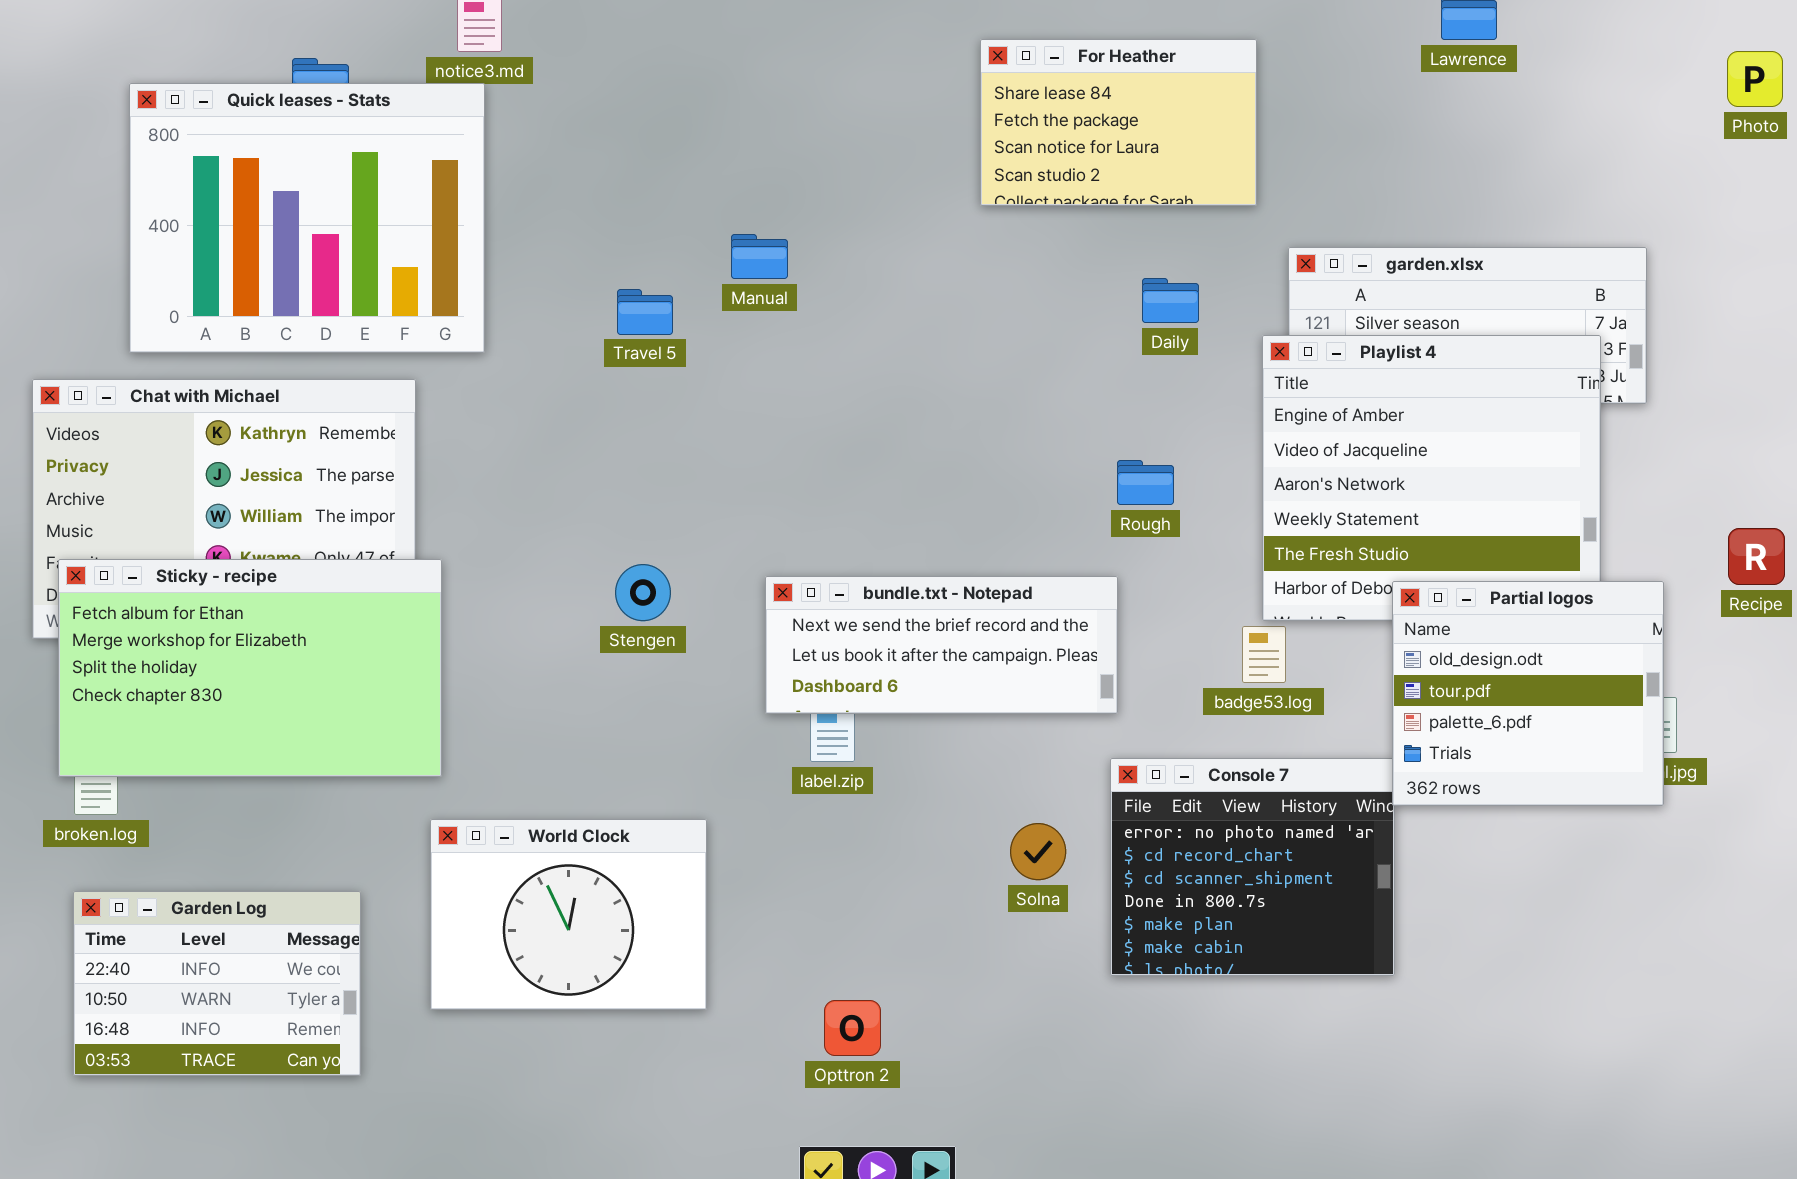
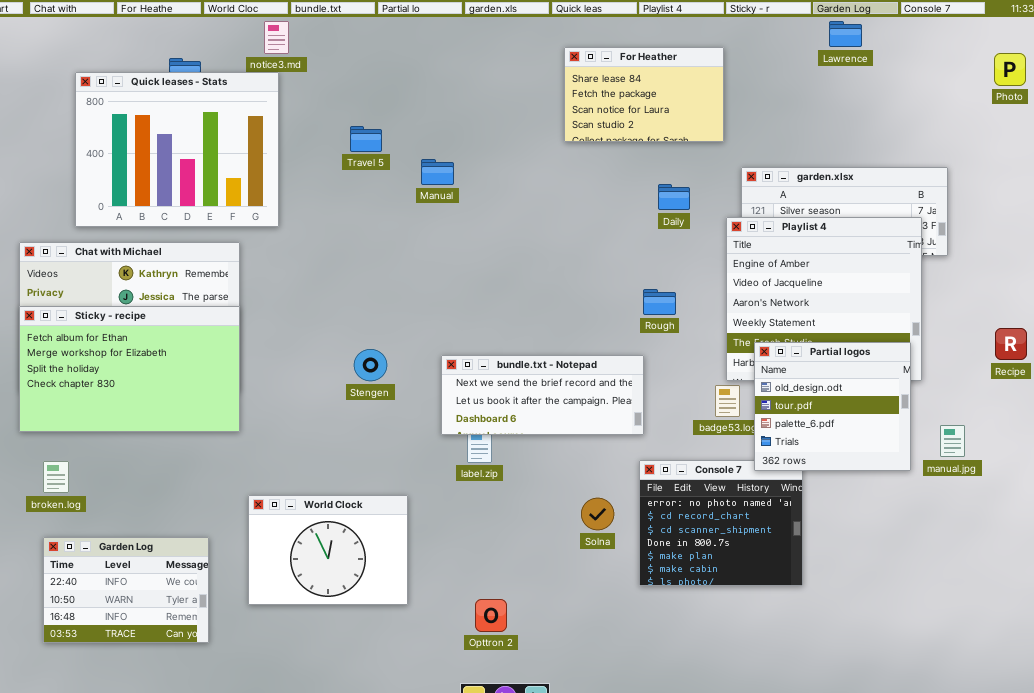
Travel 5: [617,289,673,335] -> [350,126,382,152], moved
Sticky - recipe: [58,559,442,777] -> [19,306,240,432], moved
Partial logos: [1392,581,1664,806] -> [754,342,911,471], moved

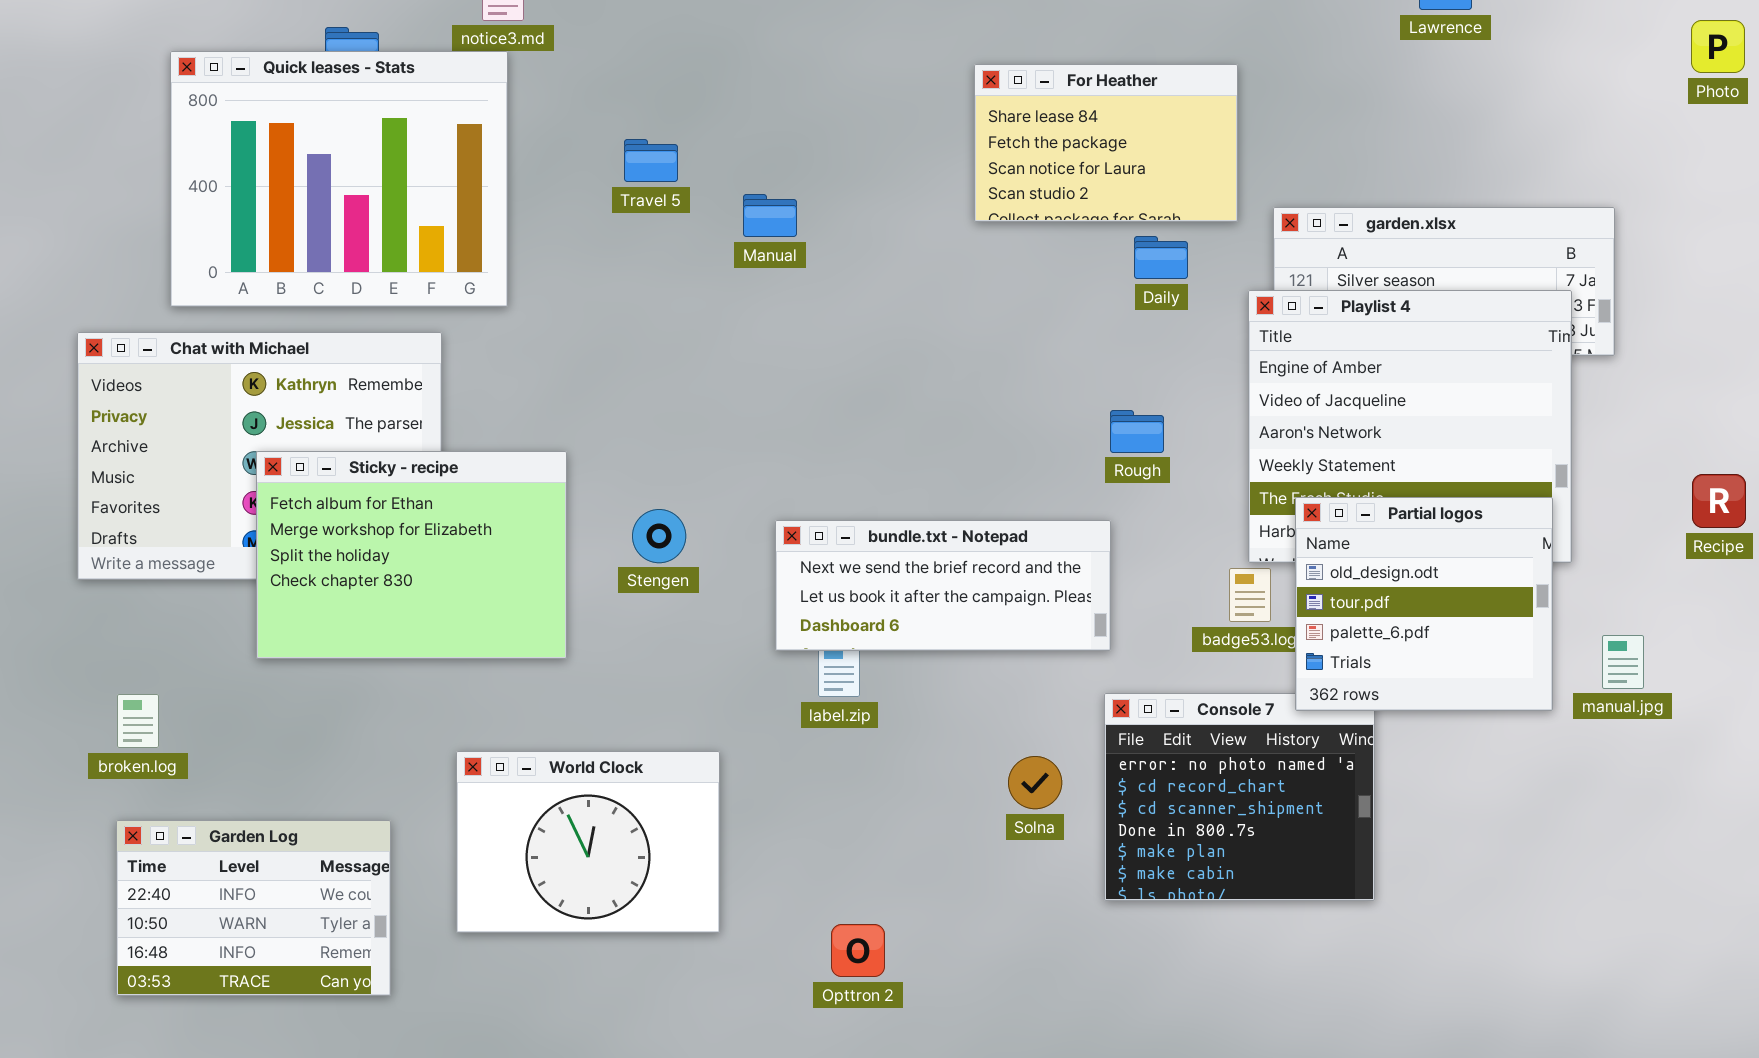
For Heather: [564,47,724,142] -> [974,64,1238,222], moved
Sticky - recipe: [19,306,240,432] -> [256,451,567,659], moved, resized

